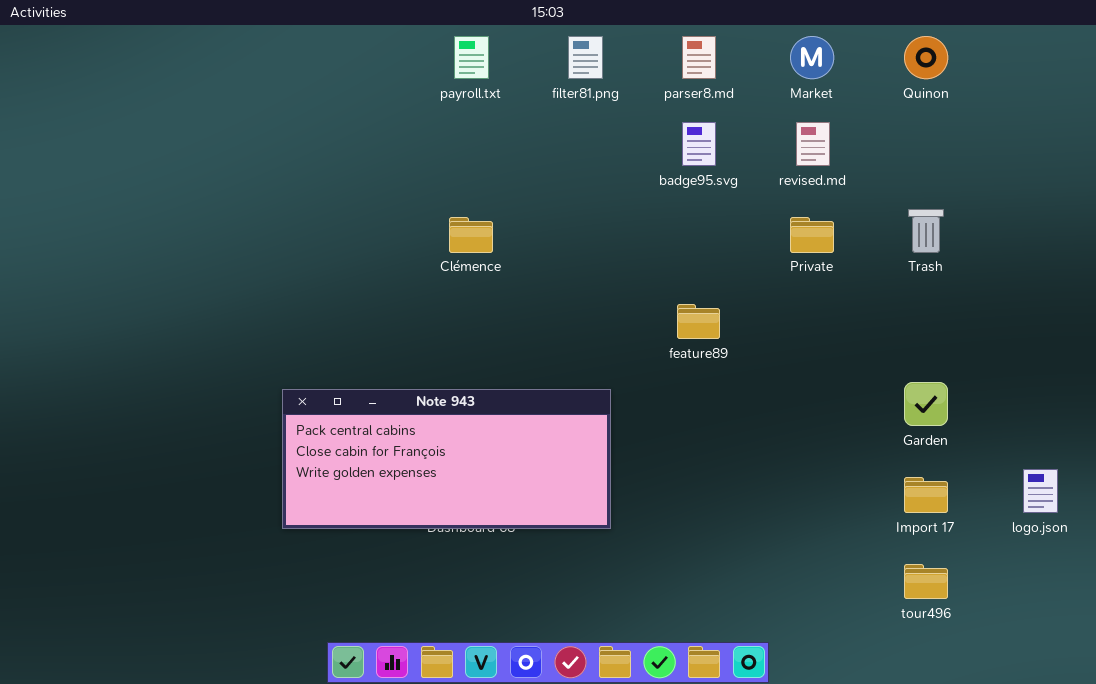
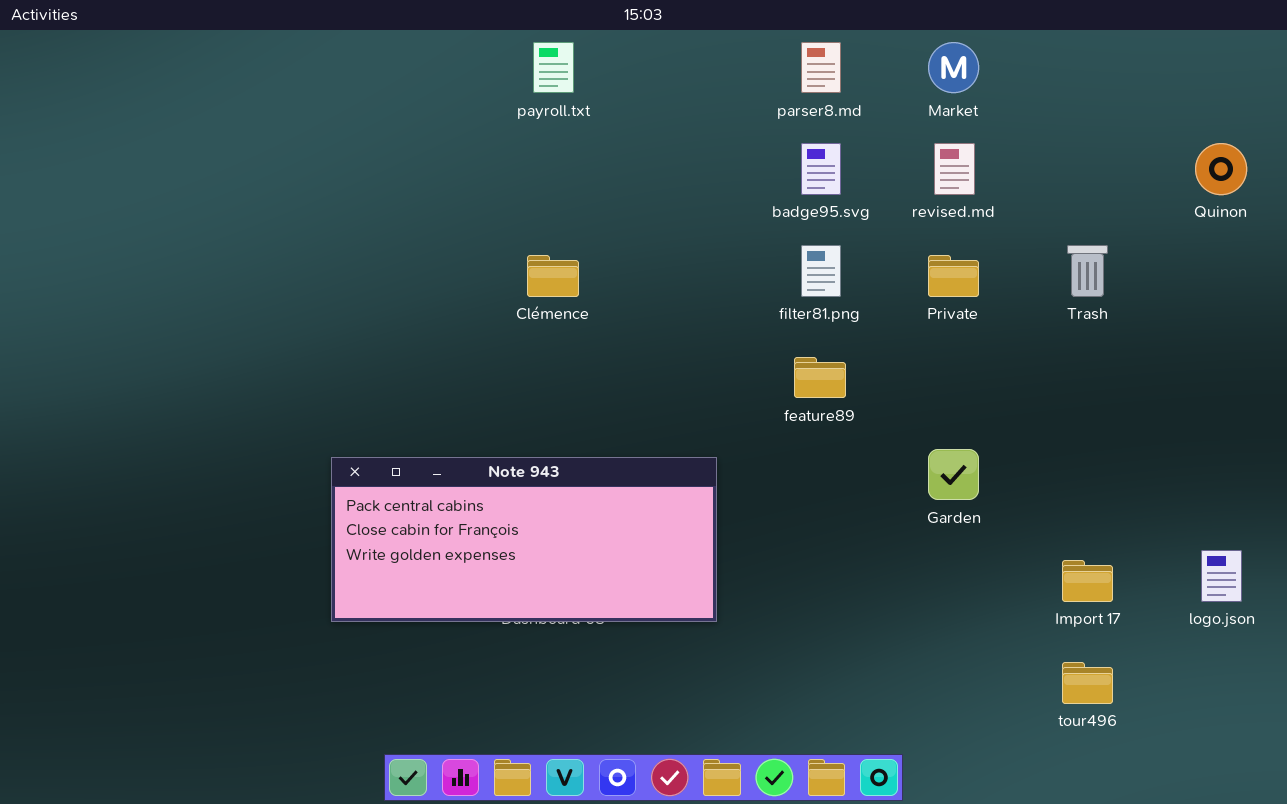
filter81.png: [568,36,603,79] -> [801,245,841,297], moved
Quinon: [904,36,948,79] -> [1195,143,1247,195], moved
Garden: [904,382,948,426] -> [928,449,979,500], moved

